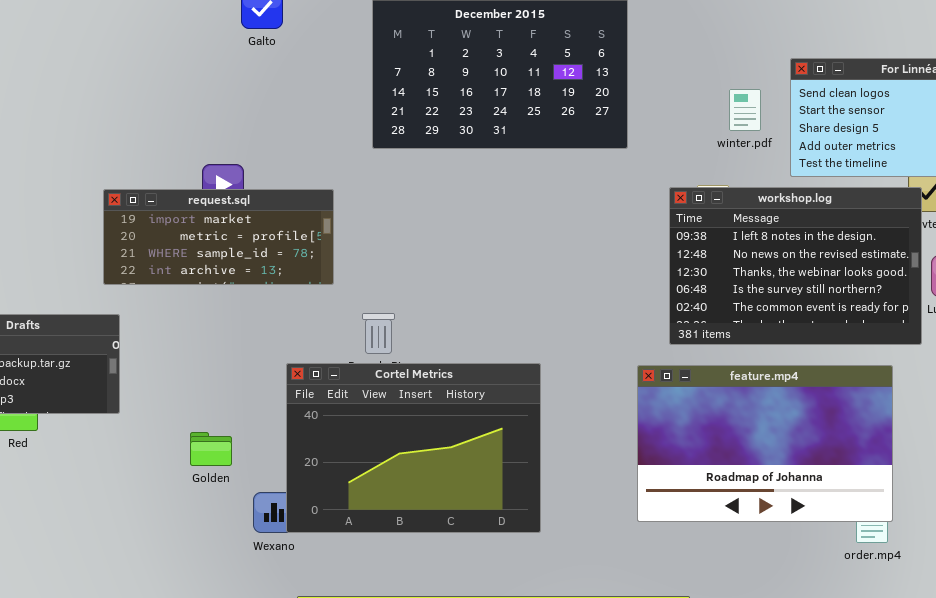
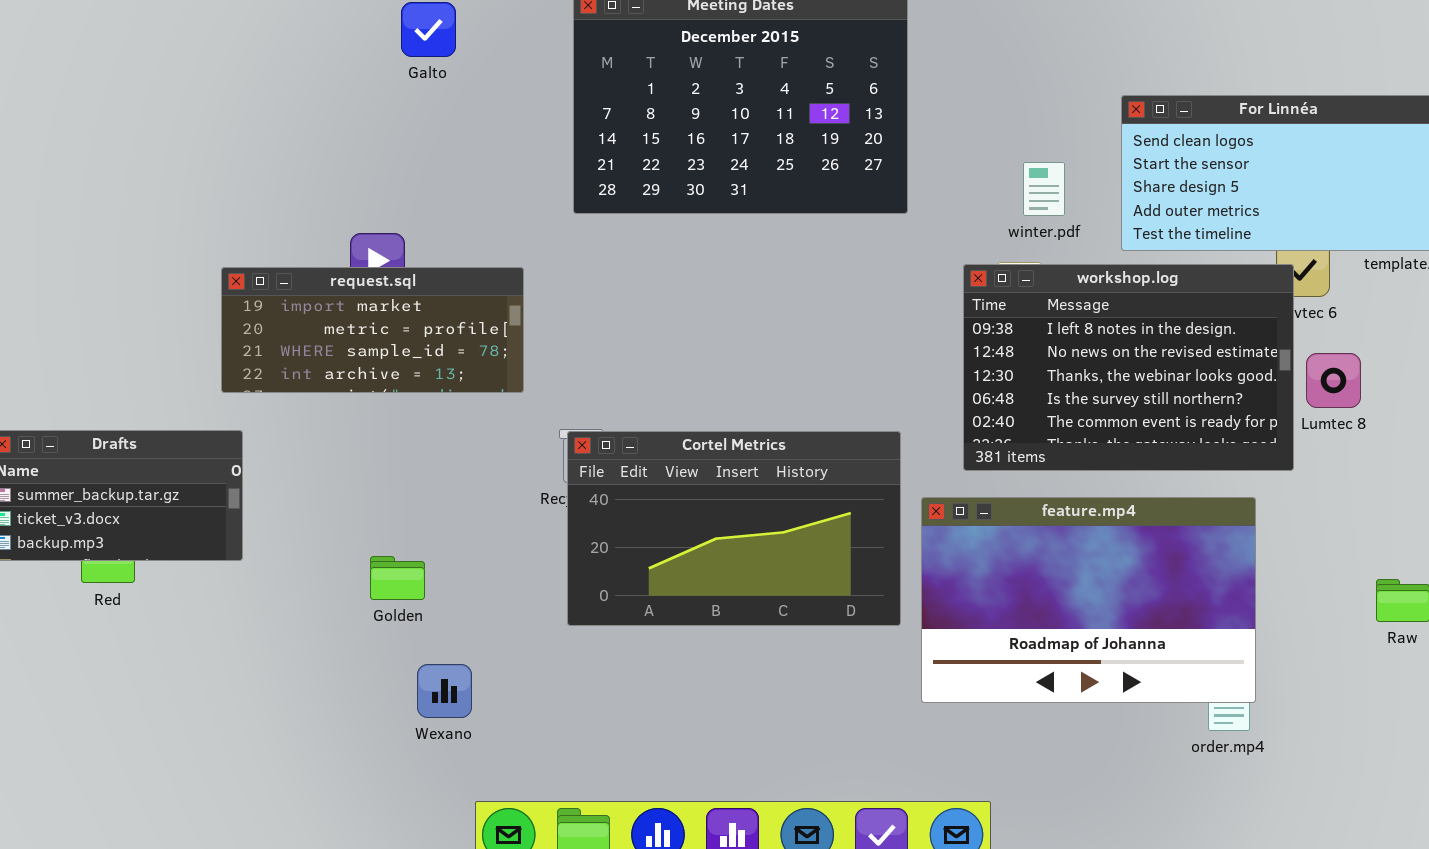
winter.pdf: [729,89,761,131] -> [1023,162,1065,216], moved
Cortel Metrics: [286,363,541,533] -> [567,431,901,626], moved, resized
Golden: [190,432,232,466] -> [370,556,425,600], moved

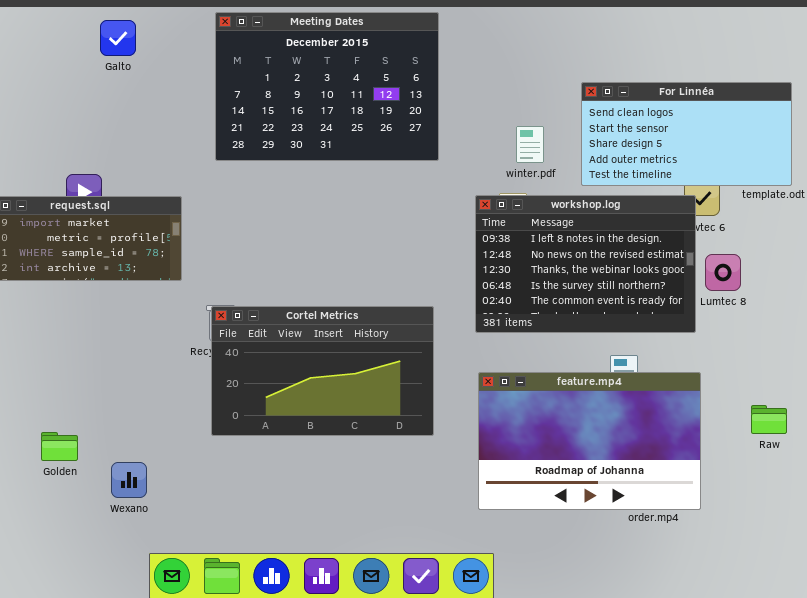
feature.mp4: [921,497,1256,703] -> [478,372,701,510], moved
Golden: [370,556,425,600] -> [41,432,78,461], moved

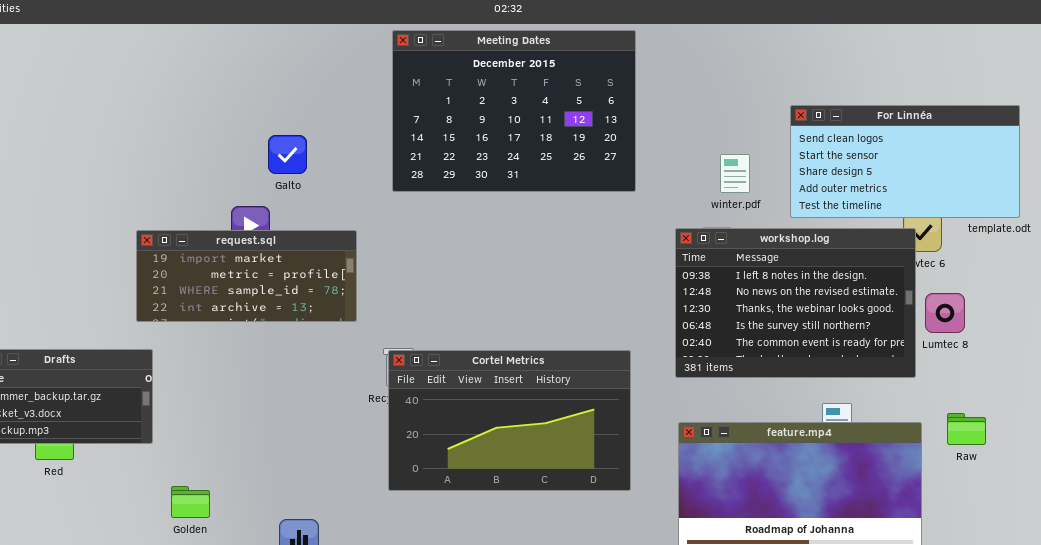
Galto: [100,20,136,56] -> [268,135,307,174], moved
Raw: [751,405,787,434] -> [947,413,986,445], moved
Golden: [41,432,78,461] -> [171,486,210,518], moved

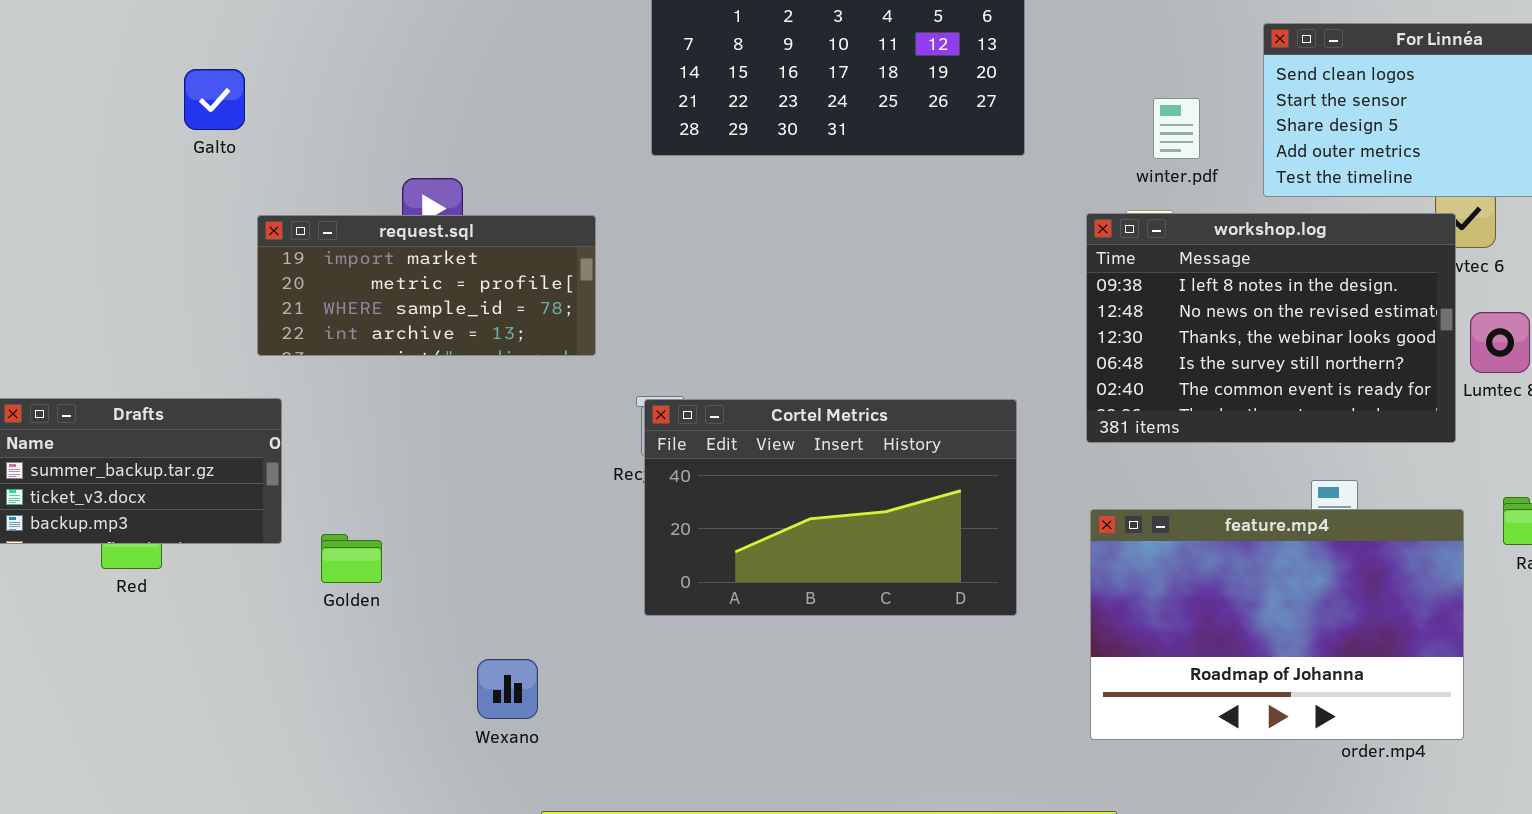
Galto: [268,135,307,174] -> [184,69,245,130], moved
Golden: [171,486,210,518] -> [321,534,382,583], moved

